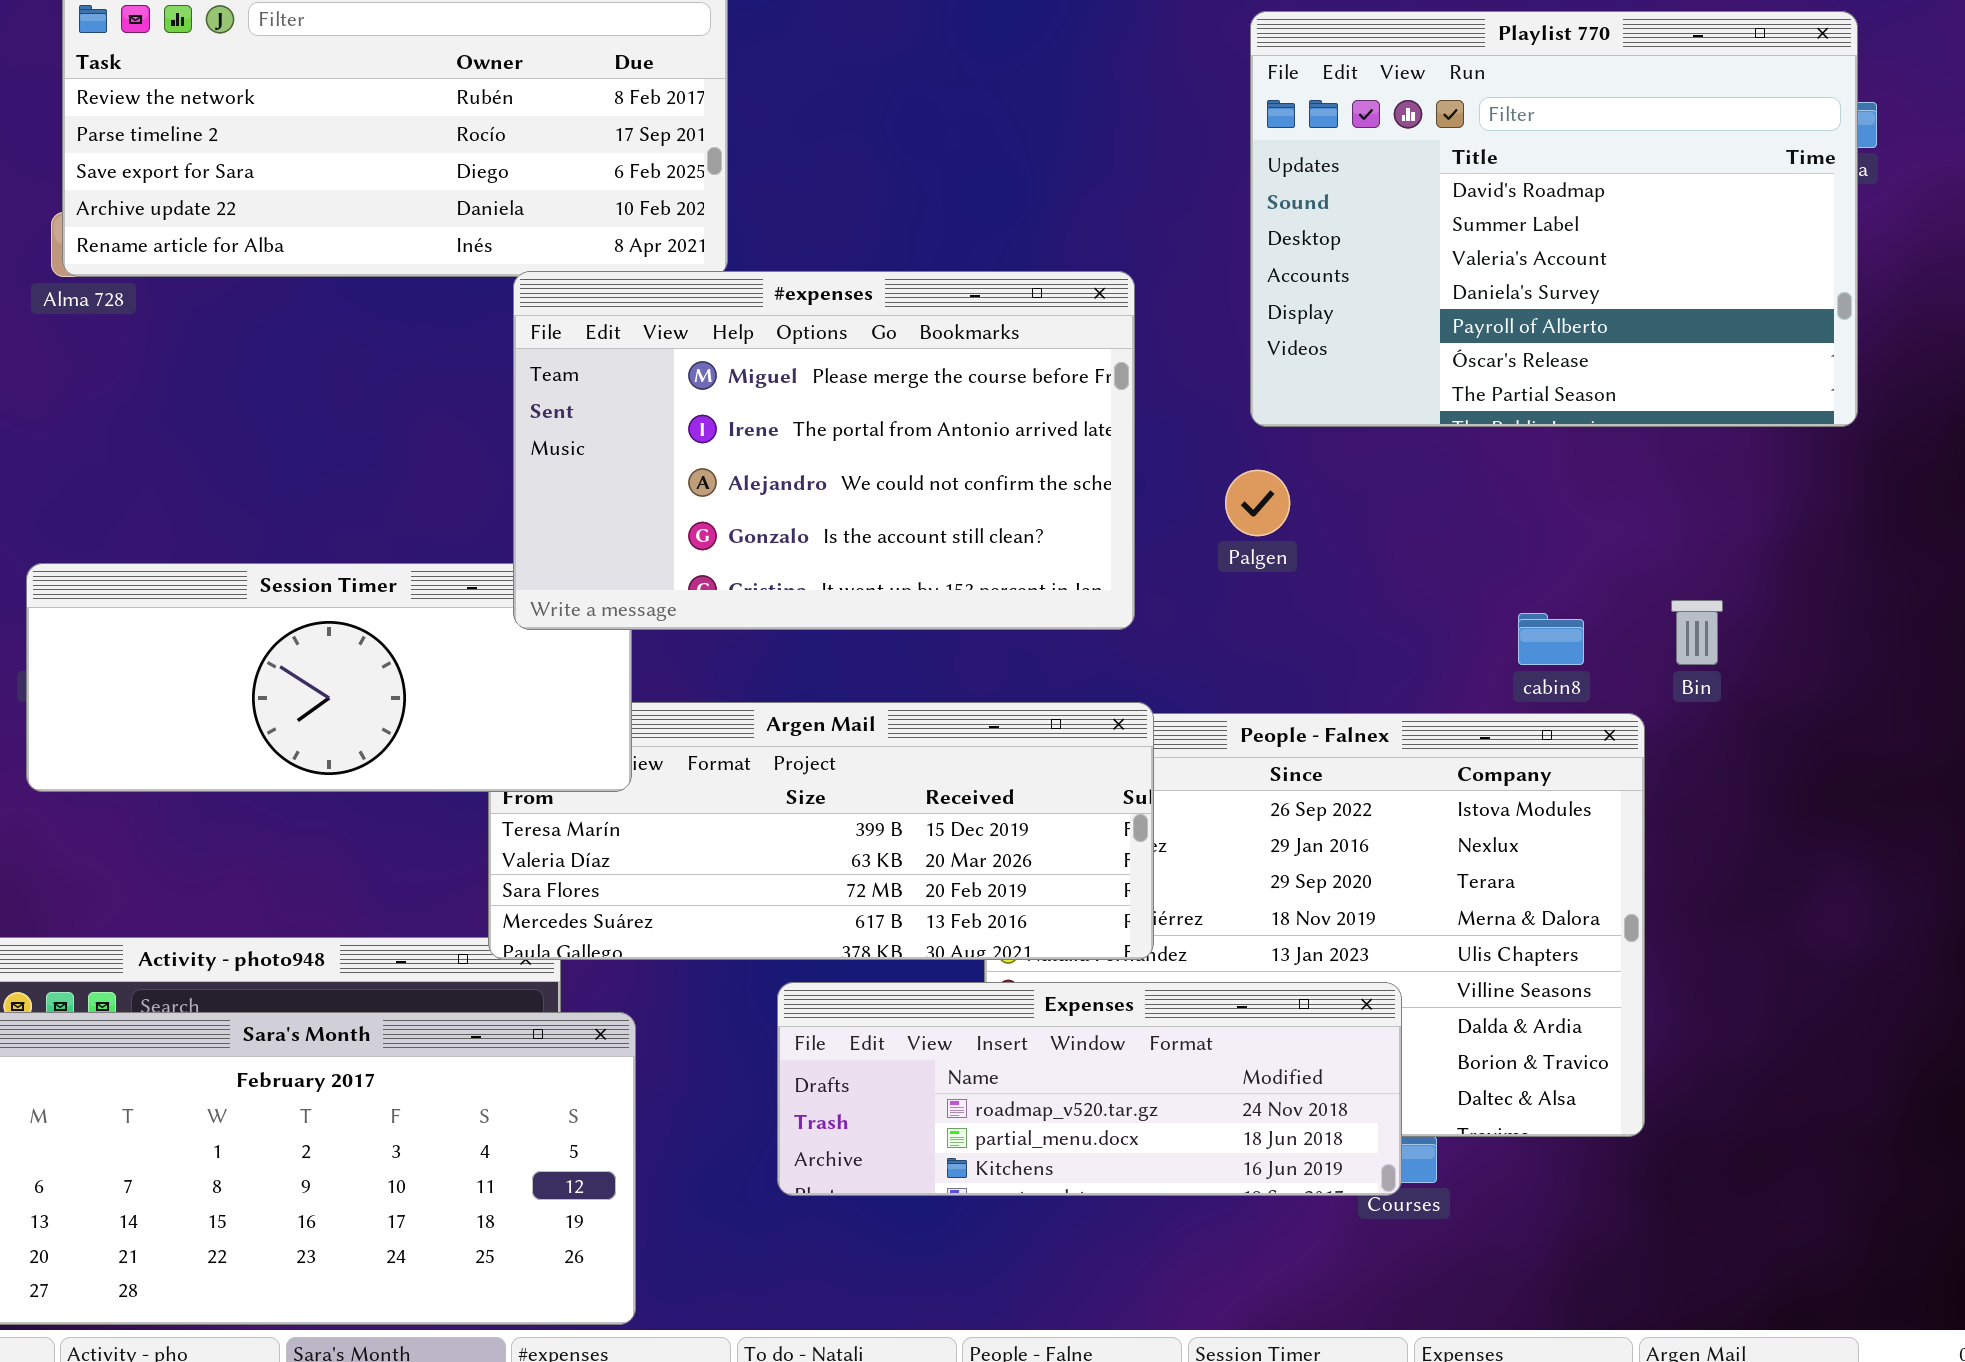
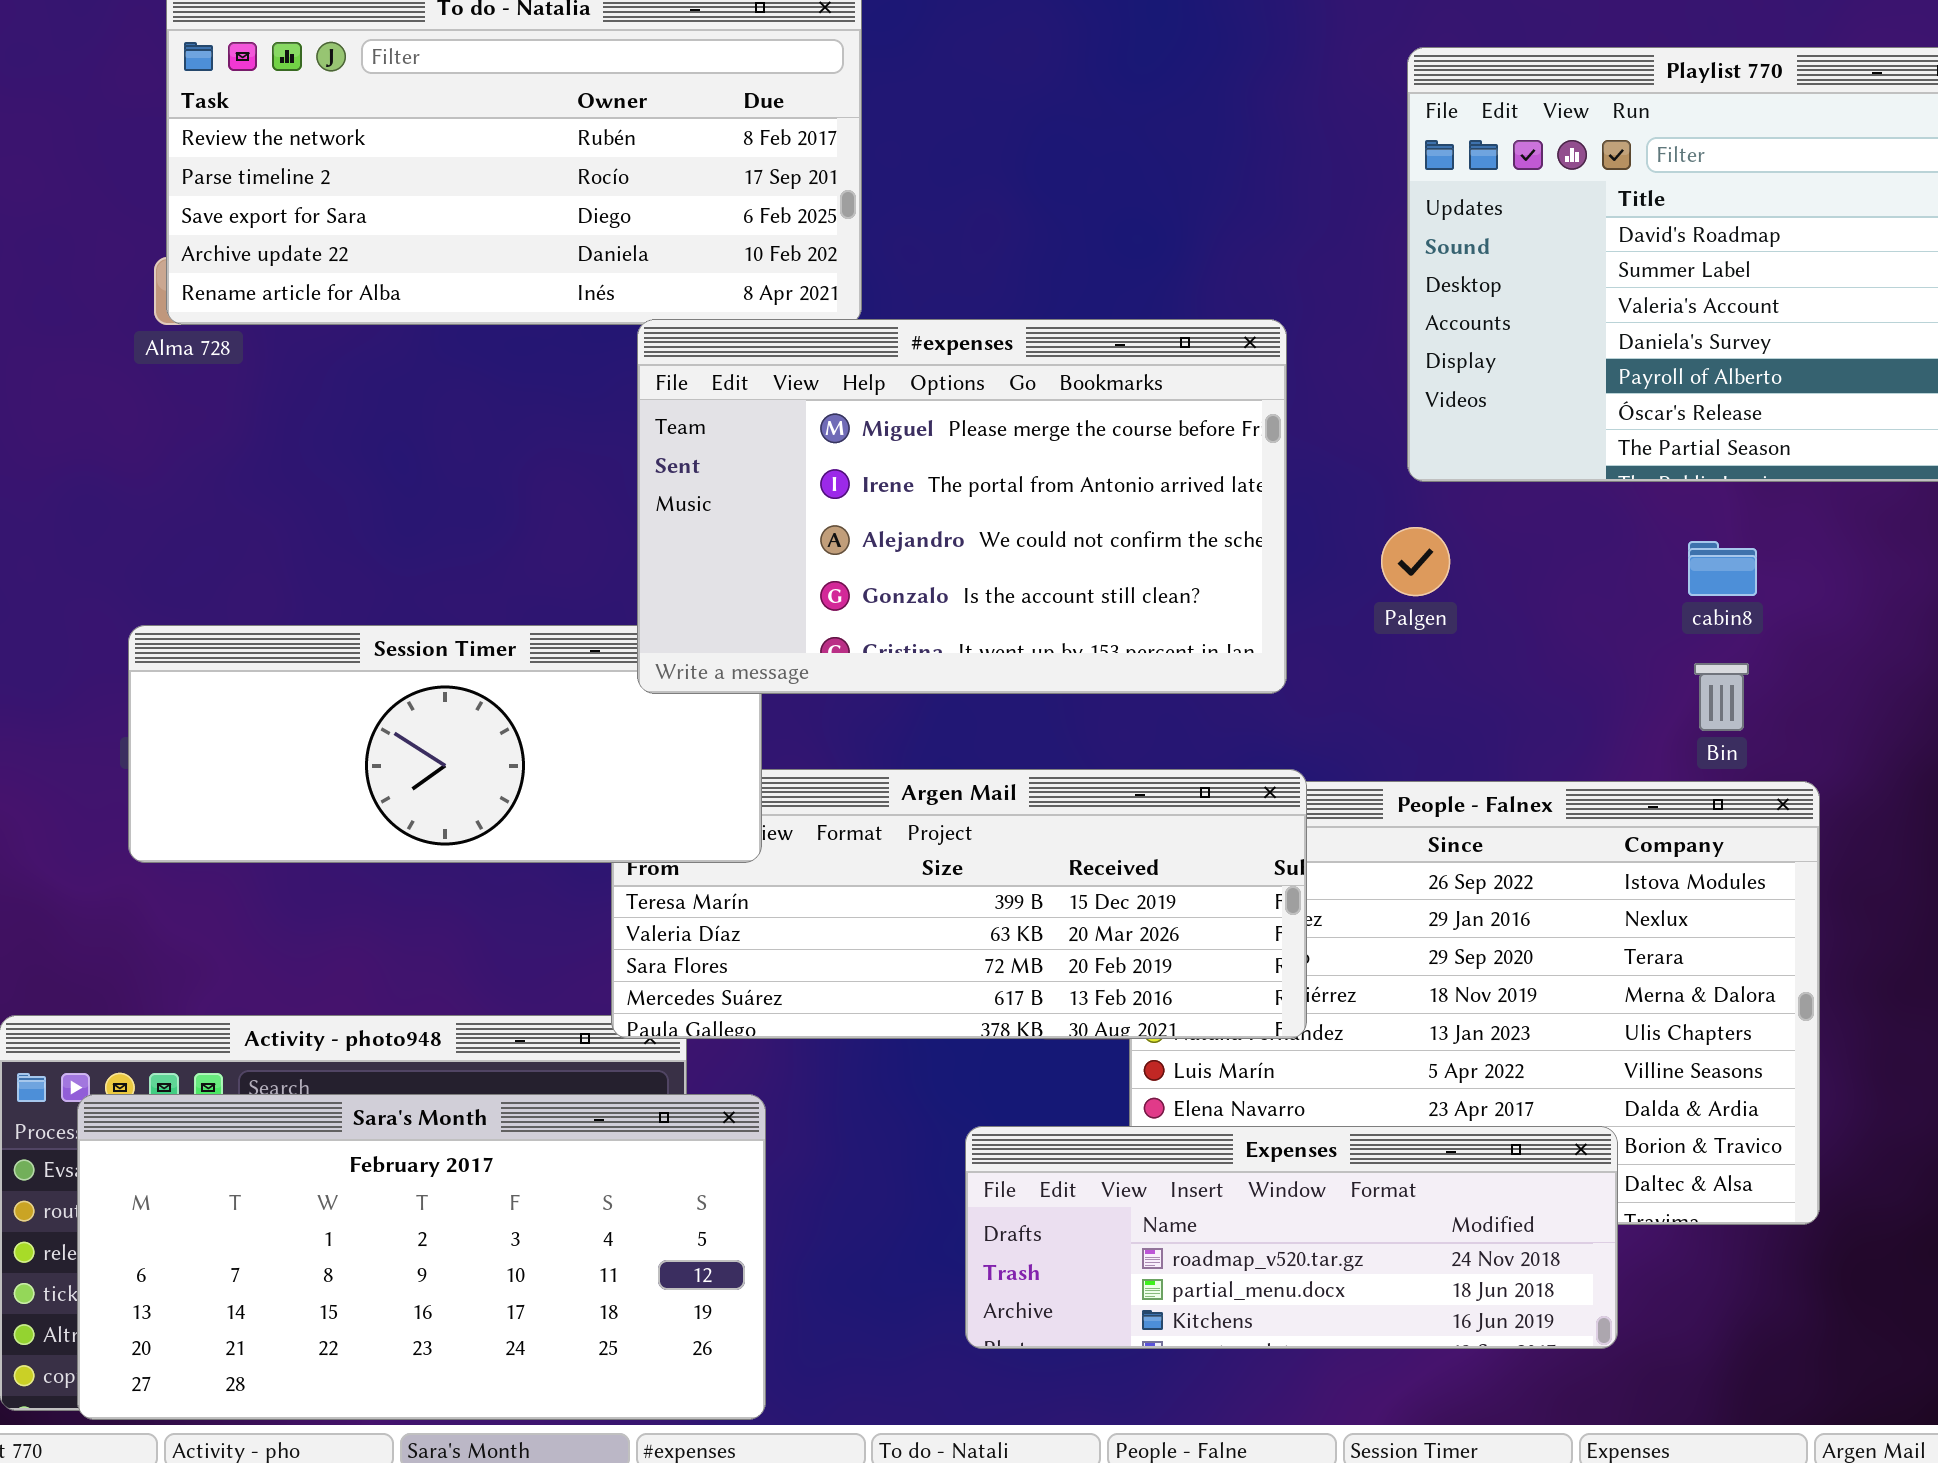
Bin: [1671,600,1723,665] -> [1694,663,1749,731], moved
cabin8: [1518,613,1584,665] -> [1688,541,1757,596], moved
Expenses: [777,982,1402,1196] -> [965,1126,1618,1349], moved

